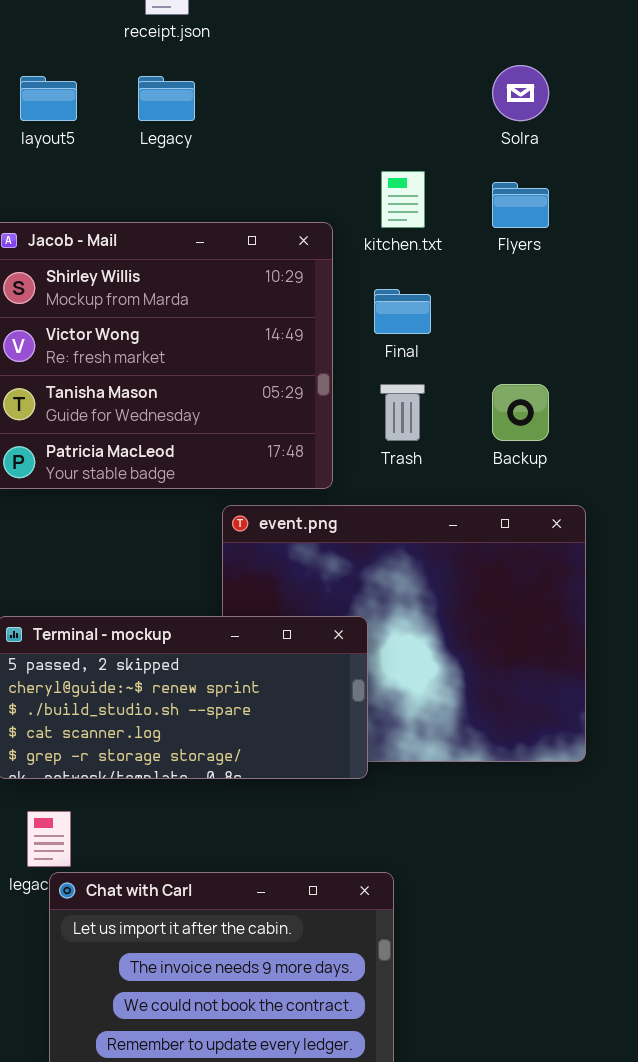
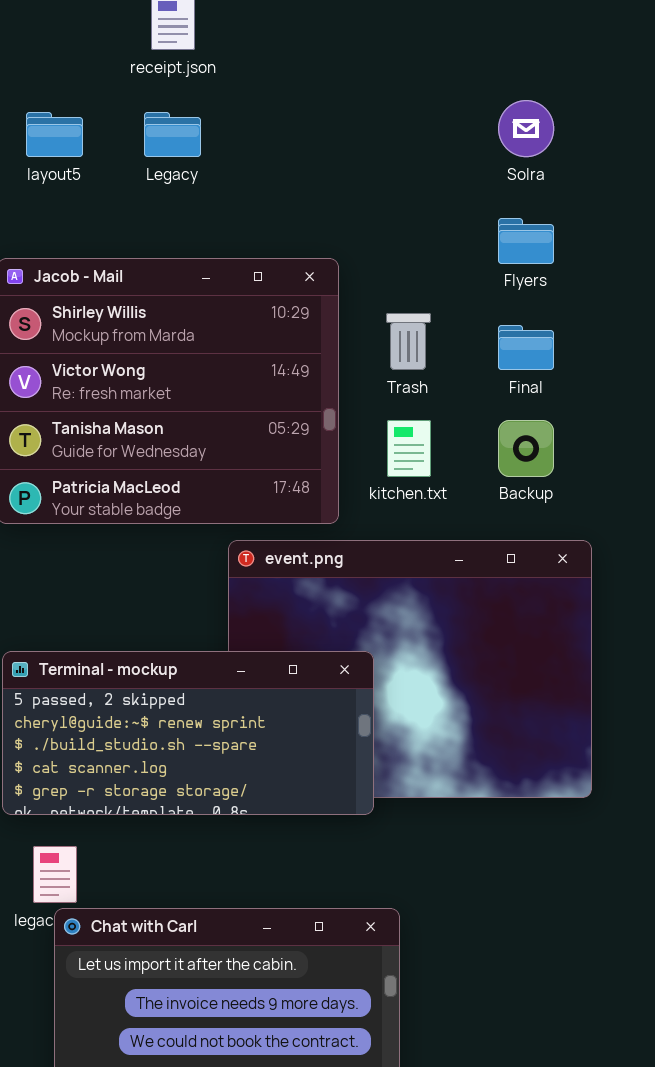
kitchen.txt: [381,171,425,228] -> [387,420,431,477], moved
Final: [374,289,431,334] -> [498,325,554,370], moved
Trash: [380,384,425,441] -> [386,313,431,370], moved

